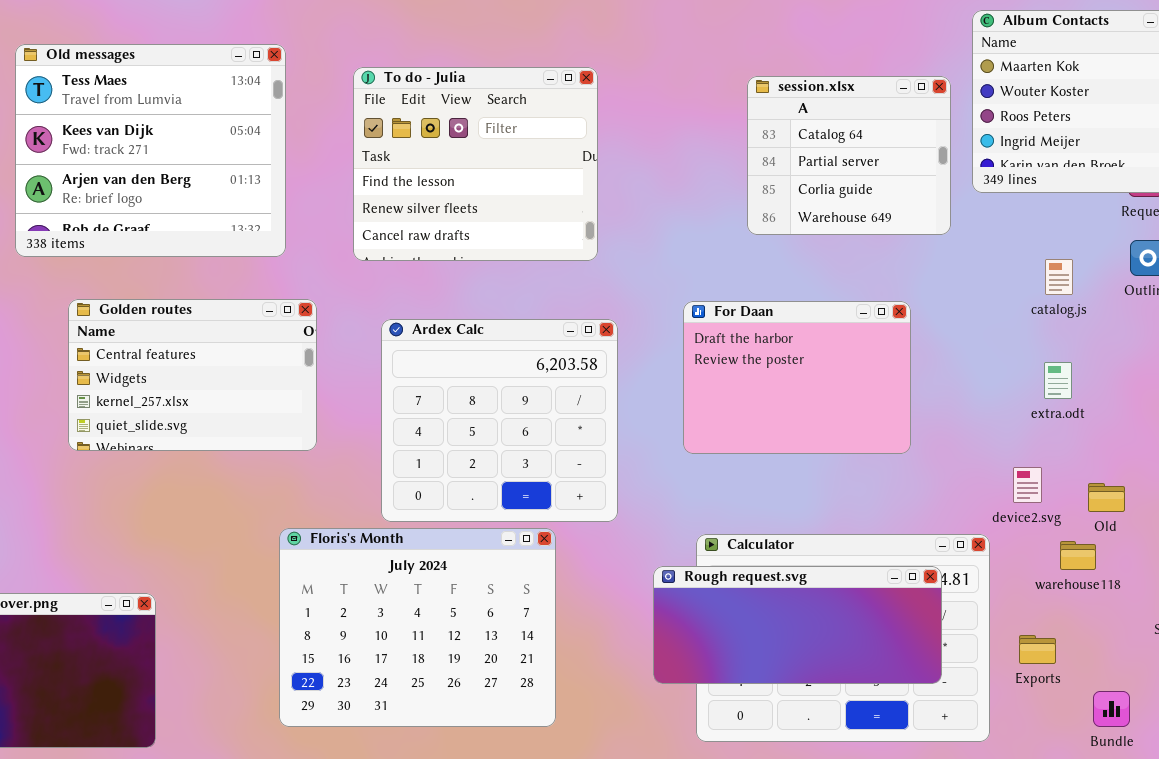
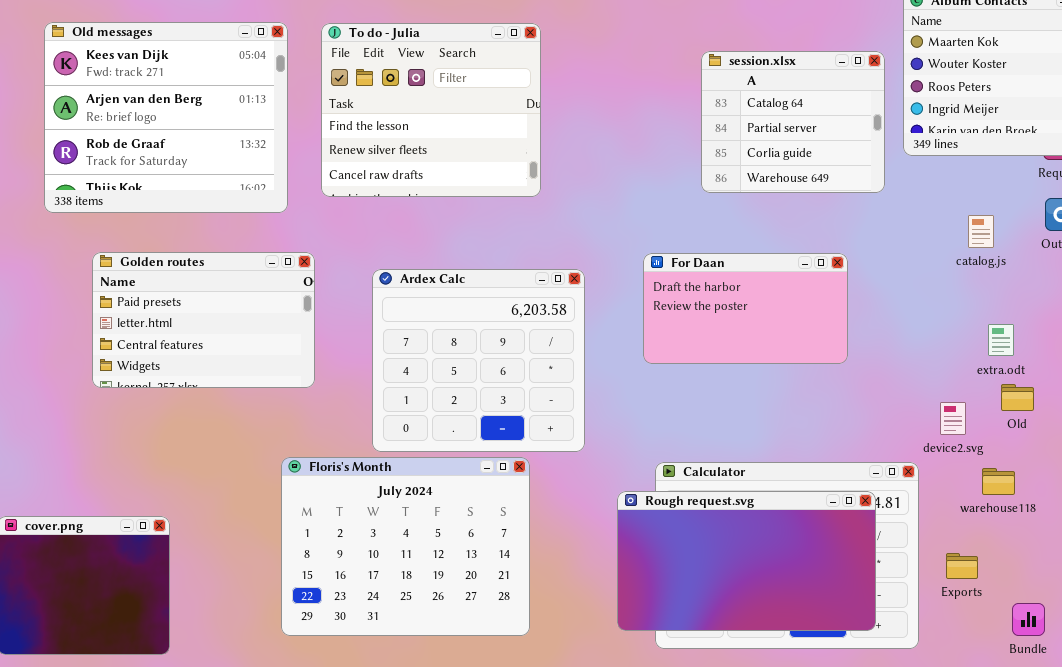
Old messages: [15,44,286,257] -> [44,22,288,213], scrolled down 1 row
To do - Julia: [353,67,598,261] -> [321,23,541,197], moved
Golden routes: [68,299,317,451] -> [92,252,315,388], scrolled up 2 rows
For Daan: [683,301,911,454] -> [643,253,848,364], resized
extra.odt: [1044,362,1072,399] -> [988,324,1014,356], moved
Old: [1088,483,1125,512] -> [1001,384,1034,411], moved
Rough request.svg: [653,566,942,684] -> [617,491,876,631], resized

